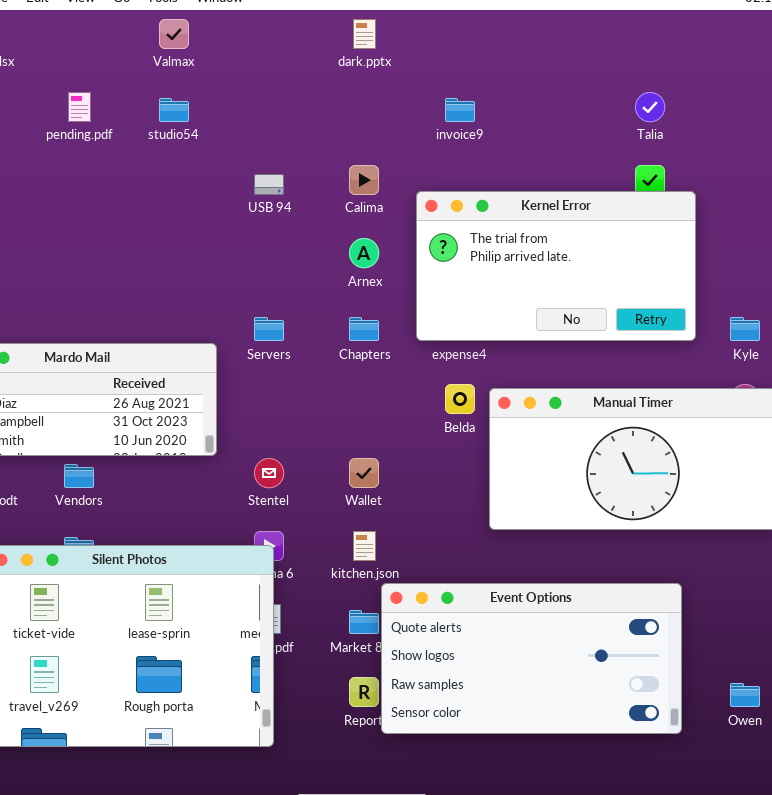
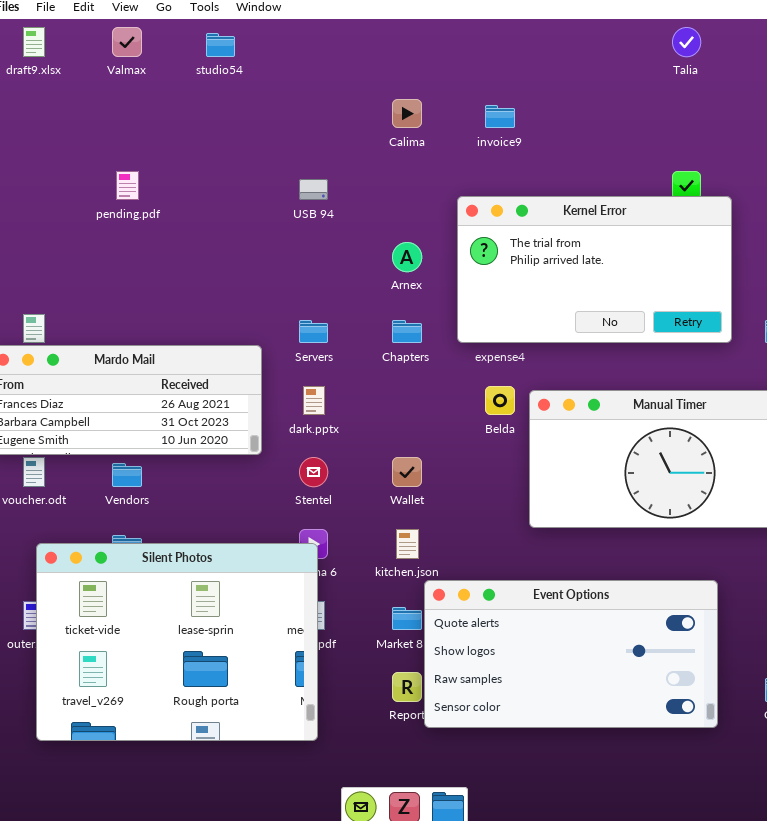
Valmax: [159,19,189,49] -> [112,27,142,57], moved
dark.pptx: [353,19,376,49] -> [303,386,325,415], moved
pending.pdf: [68,92,91,122] -> [116,171,139,200], moved
Talia: [635,92,665,122] -> [672,27,701,57], moved
studio54: [159,98,189,122] -> [206,33,235,57], moved
Calima: [349,165,379,195] -> [392,99,422,128], moved

